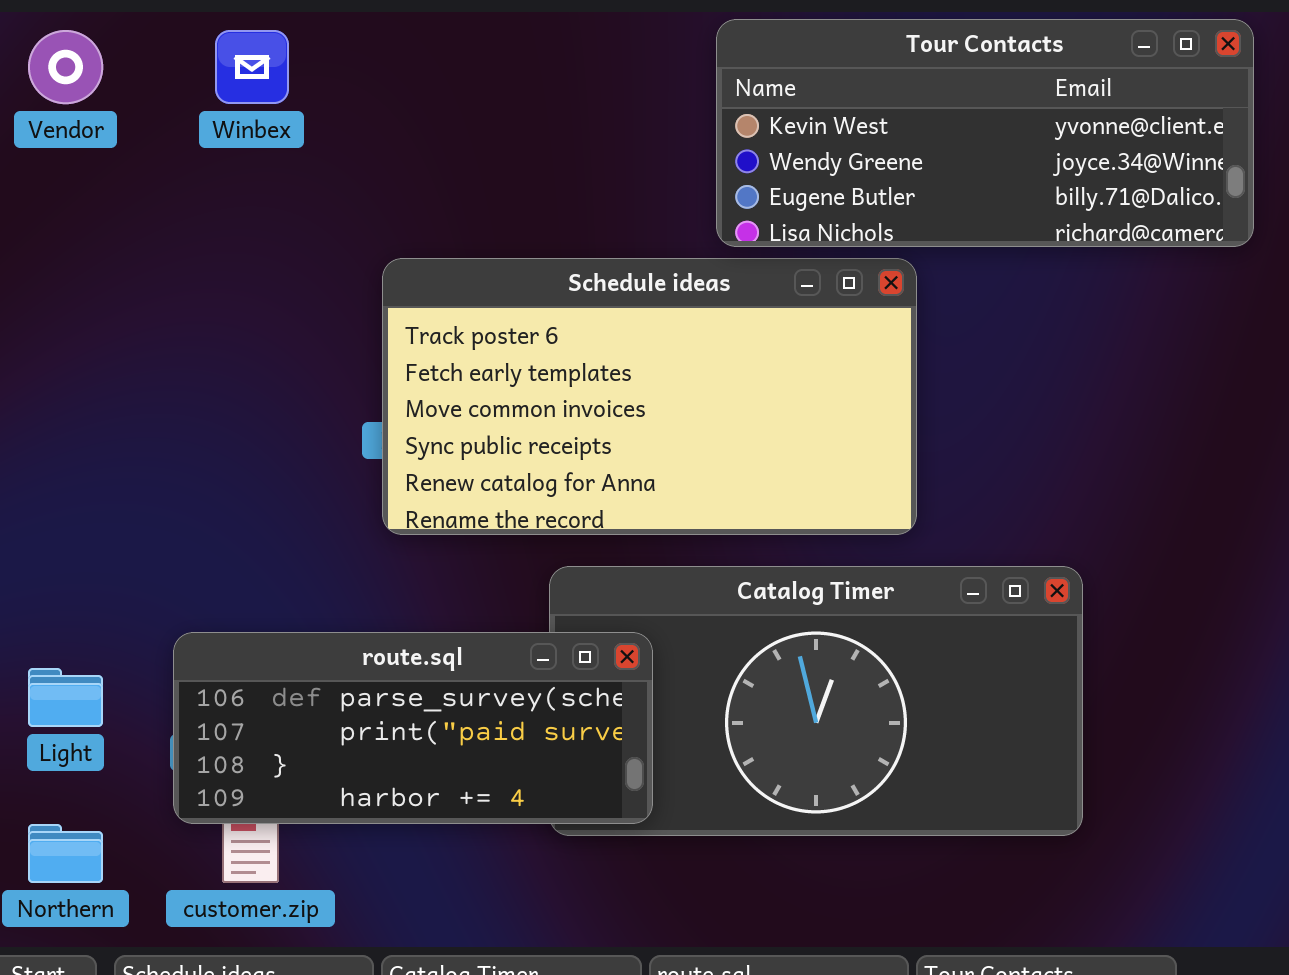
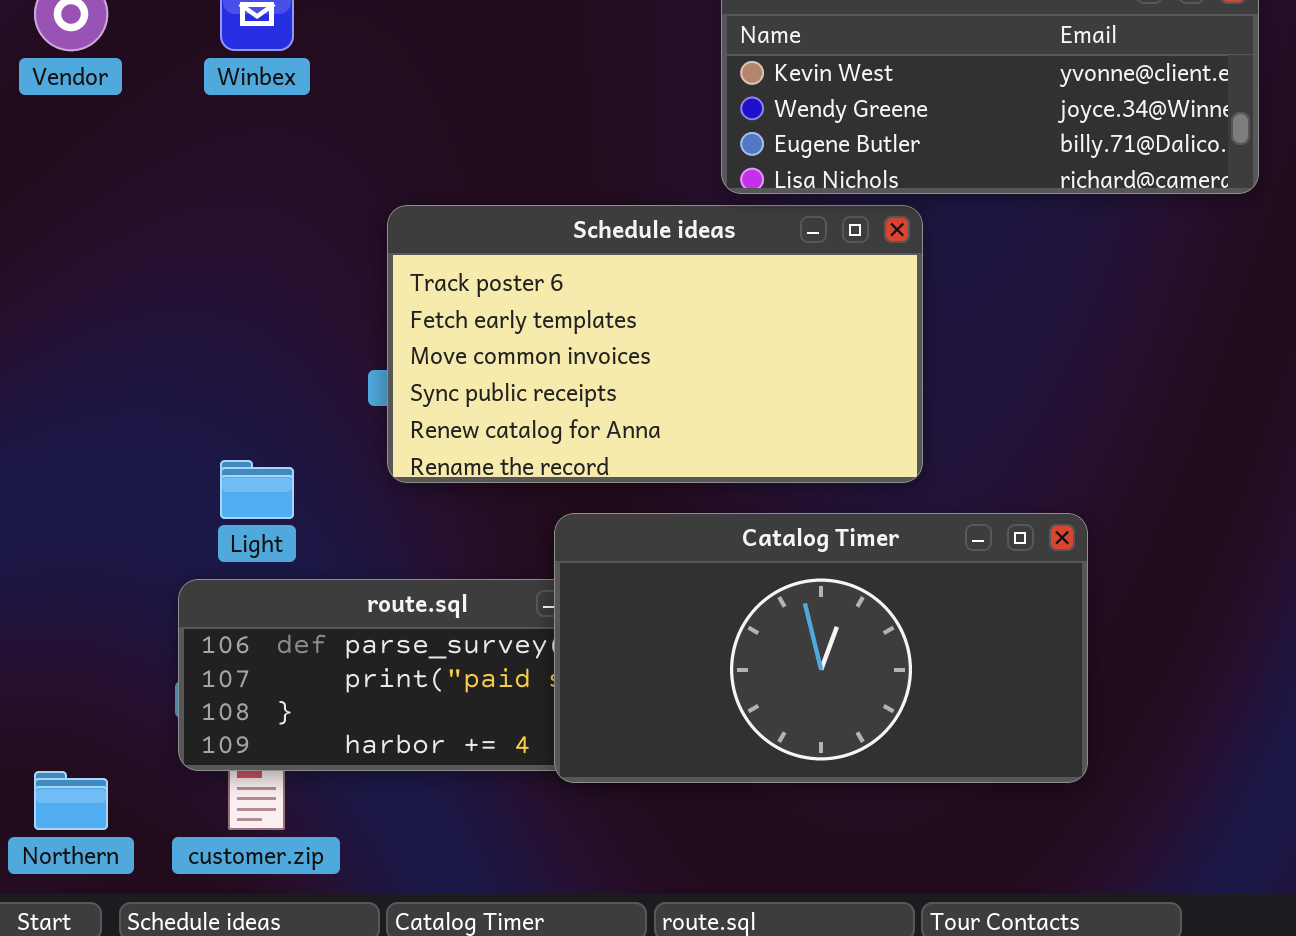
Catalog Timer: [549,566,1083,836] -> [554,513,1088,783], raised
Light: [28,668,103,727] -> [220,460,294,519], moved

